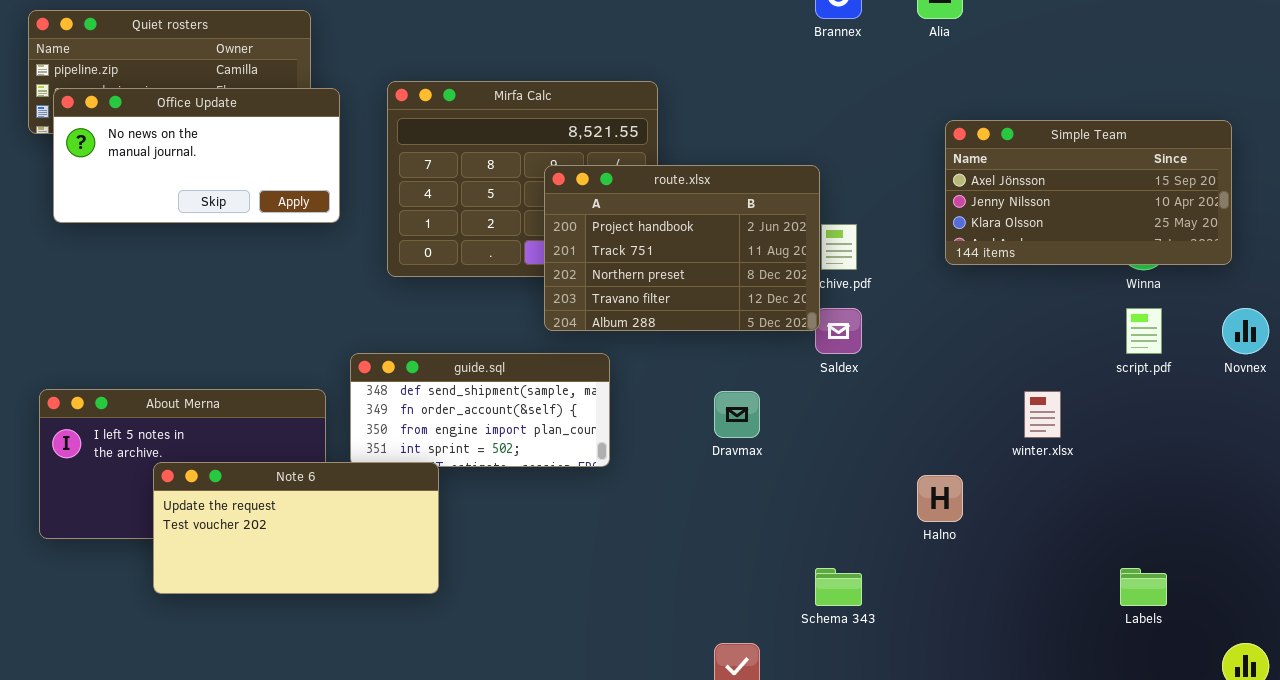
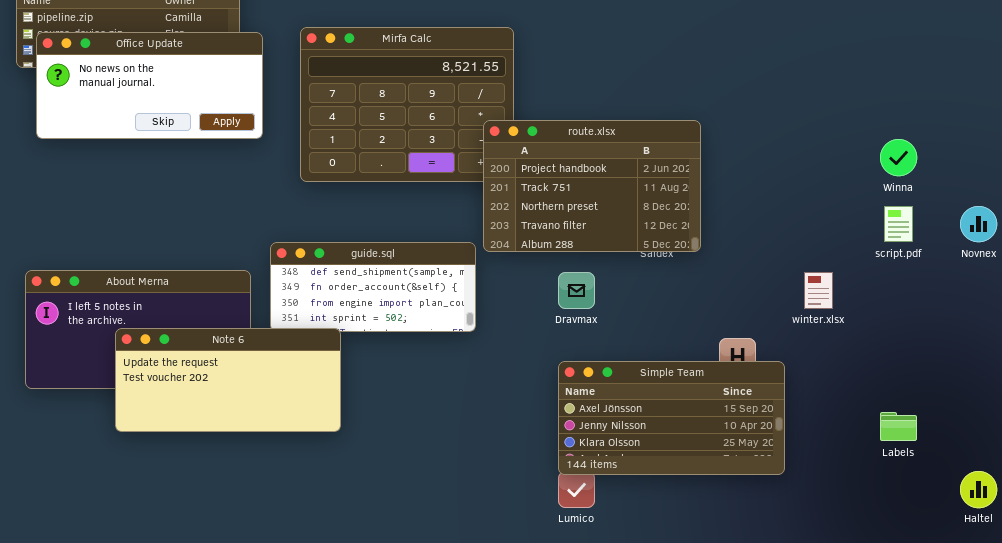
Simple Team: [945,120,1232,265] -> [558,361,785,475], moved
route.xlsx: [544,165,820,331] -> [483,120,701,252], moved

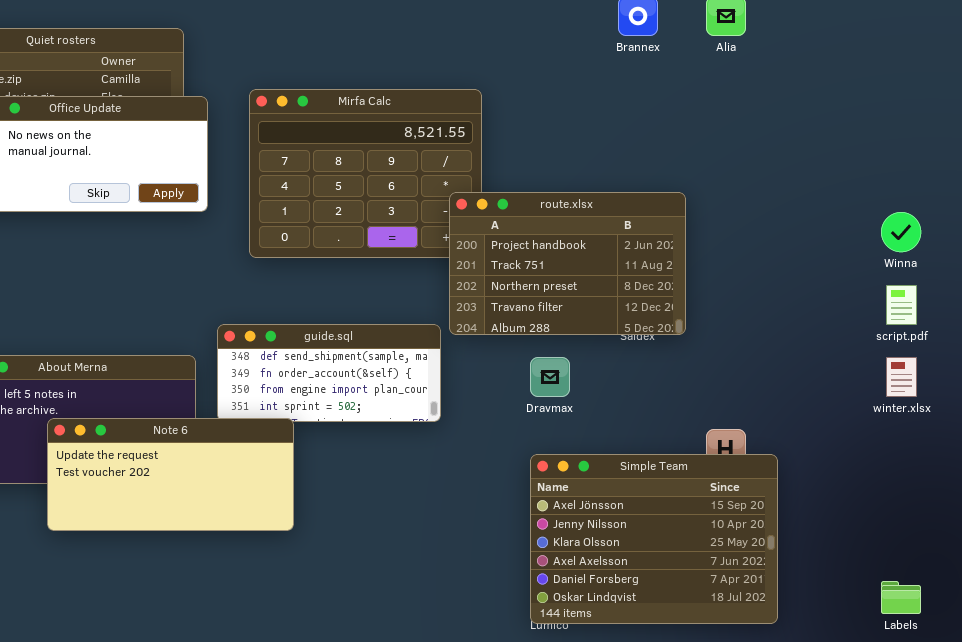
winter.xlsx: [804,272,833,309] -> [886,357,917,397], moved
Simple Team: [558,361,785,475] -> [530,454,778,624], resized
Labels: [880,412,917,441] -> [881,581,921,614], moved

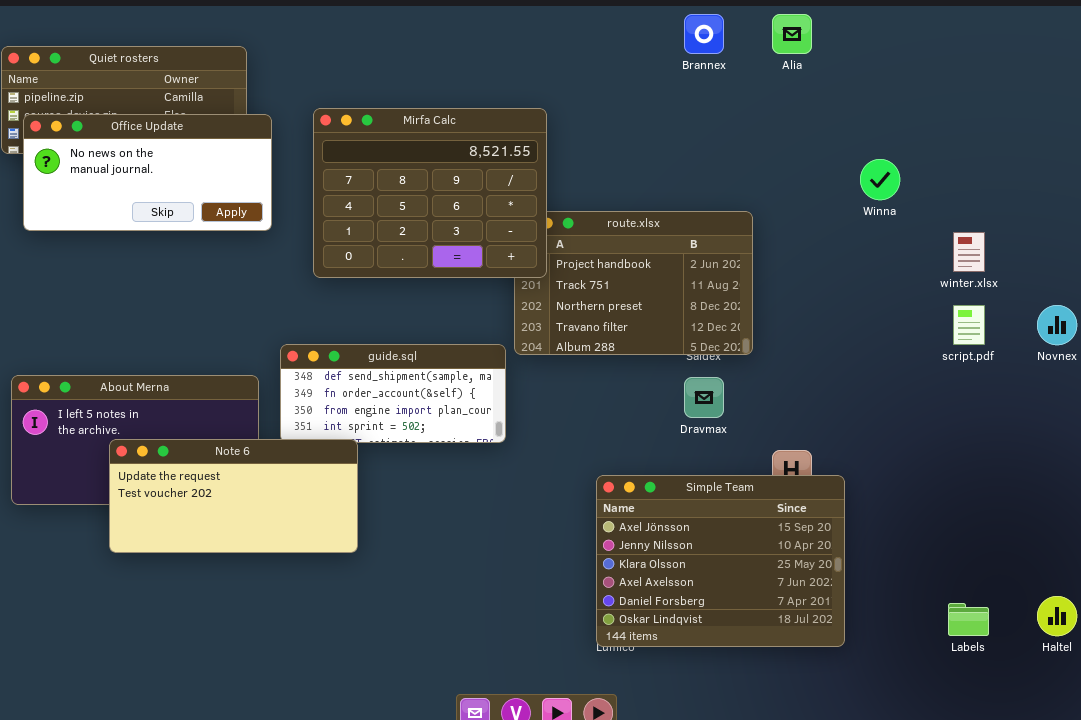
Mirfa Calc: [249,89,482,258] -> [313,108,547,278], raised
Winna: [881,212,921,252] -> [860,159,900,200], moved
Dravmax: [530,357,570,397] -> [684,377,724,418], moved
winter.xlsx: [886,357,917,397] -> [953,232,985,272], moved

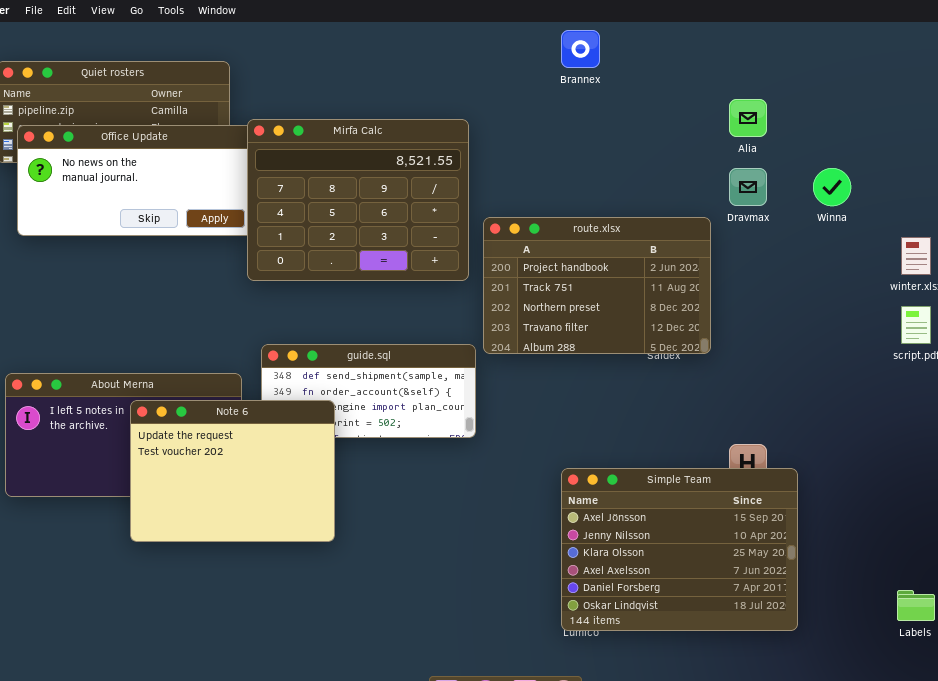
Brannex: [684,14,724,54] -> [561,30,600,68], moved
Alia: [772,14,812,54] -> [729,99,767,137], moved
Mirfa Calc: [313,108,547,278] -> [247,119,469,281], moved
Dravmax: [684,377,724,418] -> [729,168,767,206], moved
Note 6: [109,439,358,553] -> [130,400,335,542], resized

